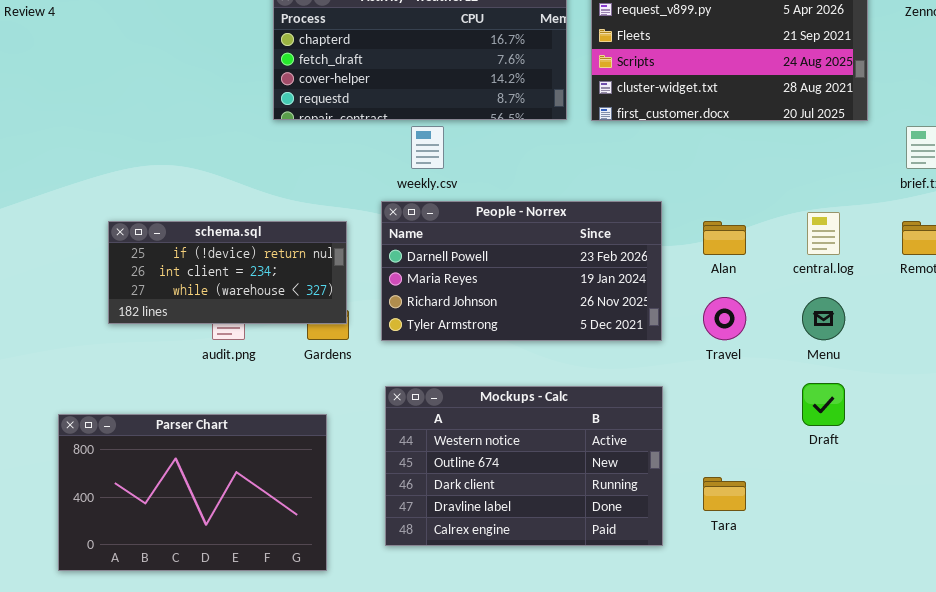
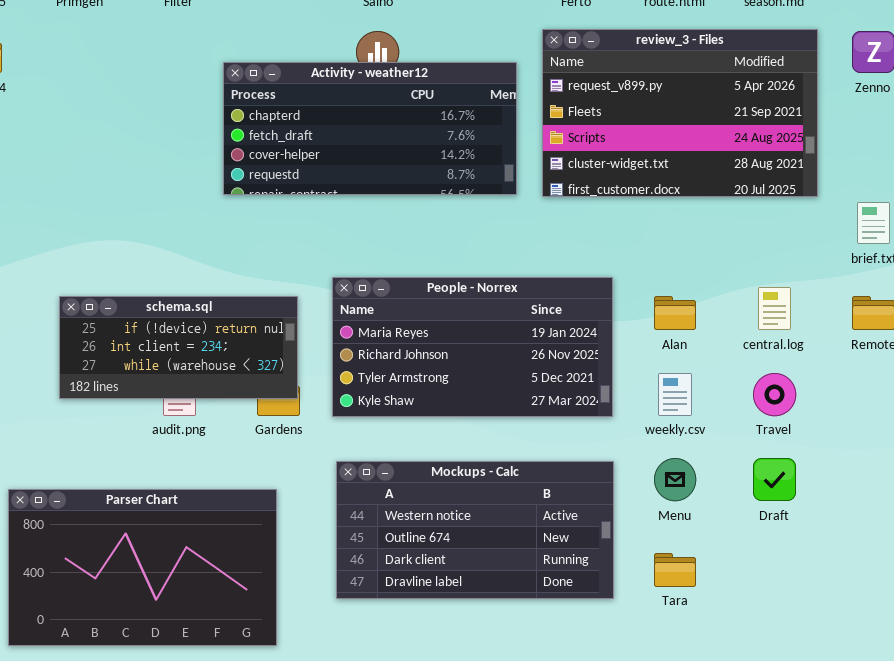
weekly.csv: [411,126,444,169] -> [658,373,692,416], moved
People - Norrex: [381,201,662,341] -> [332,277,613,417], scrolled down 1 row
Travel: [703,297,746,340] -> [753,373,796,416], moved
Menu: [802,297,845,340] -> [654,458,696,501], moved
Mockups - Calc: [385,386,663,546] -> [336,461,614,599], resized

